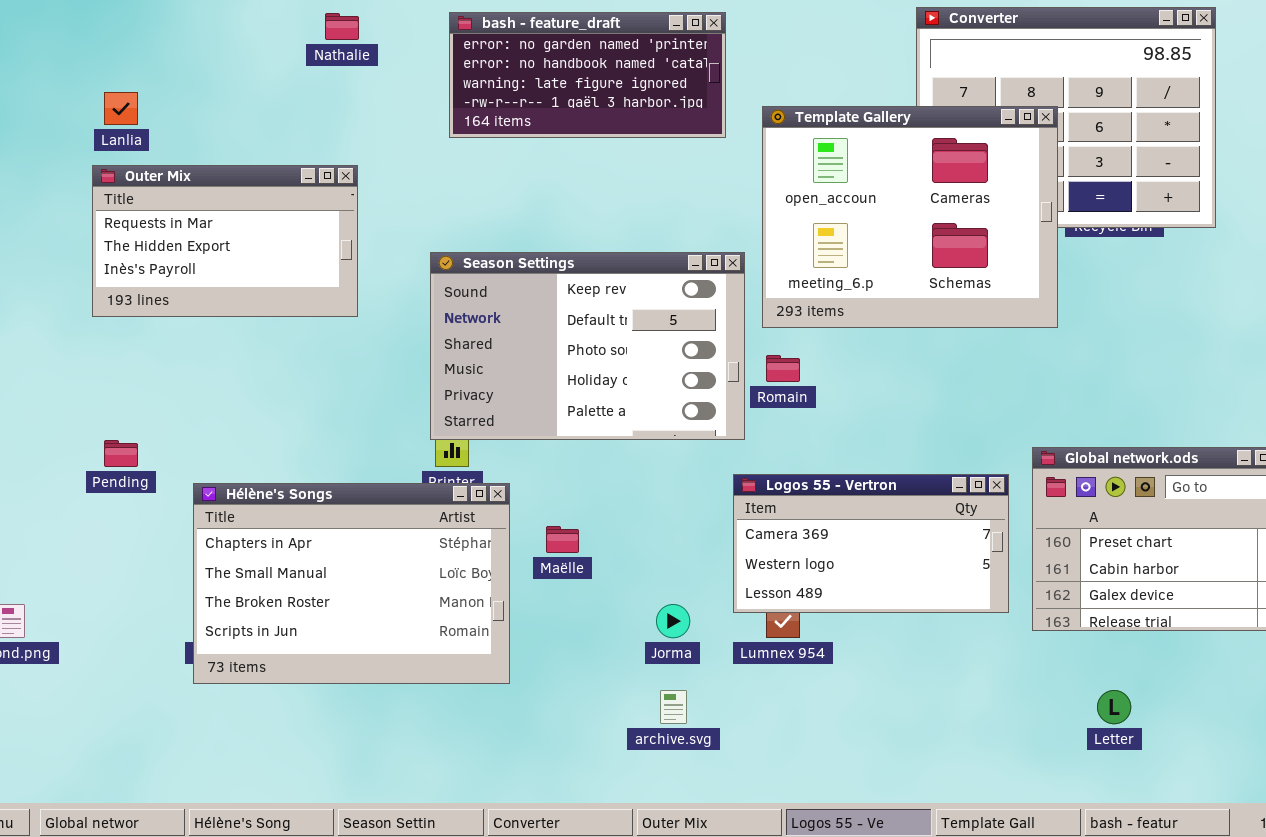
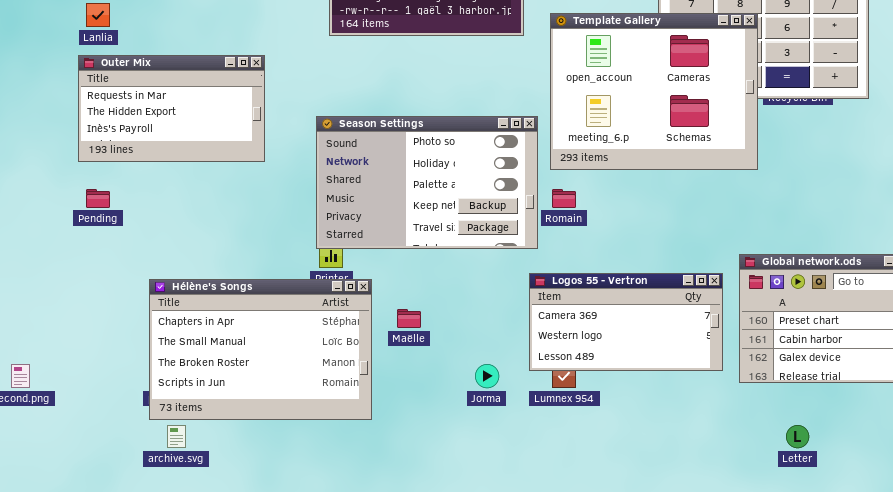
Season Settings: [430,252,745,440] -> [316,116,538,249], scrolled down 2 rows
Pending: [104,440,138,467] -> [86,189,110,208], moved
archive.svg: [660,690,687,724] -> [167,425,186,448], moved

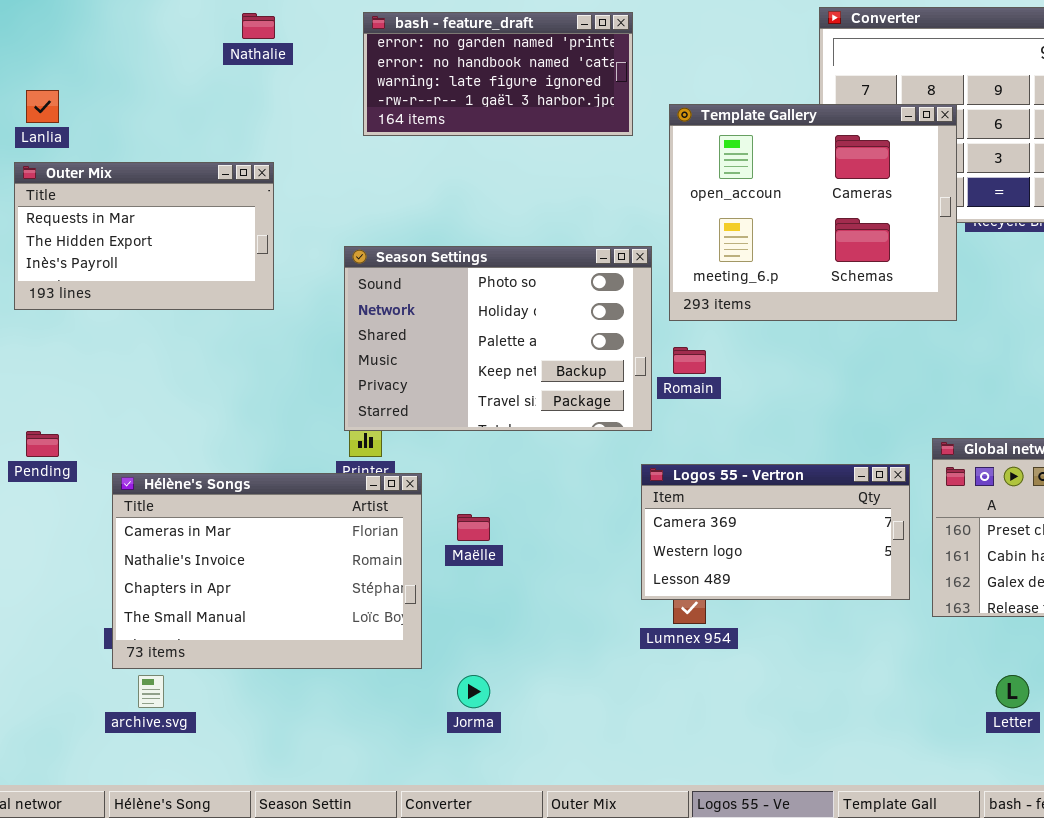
Pending: [86,189,110,208] -> [26,431,59,457], moved
Hélène's Songs: [149,279,372,420] -> [112,473,422,669], scrolled up 2 rows
Jorma: [475,364,499,388] -> [457,675,490,708], moved

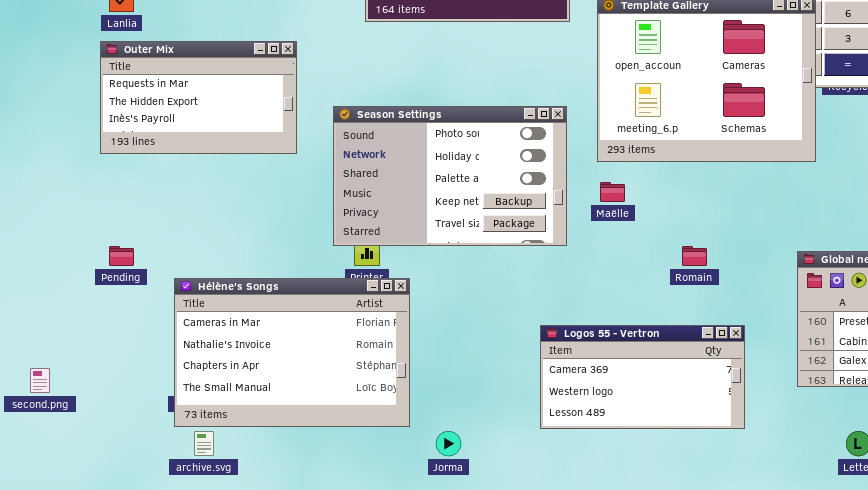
Season Settings: [344,246,652,431] -> [333,106,567,246], moved
Romain: [673,347,706,374] -> [682,246,707,266], moved
Logos 55 - Vertron: [641,464,910,600] -> [540,325,745,429], moved
Maëlle: [457,514,490,541] -> [600,182,625,202], moved

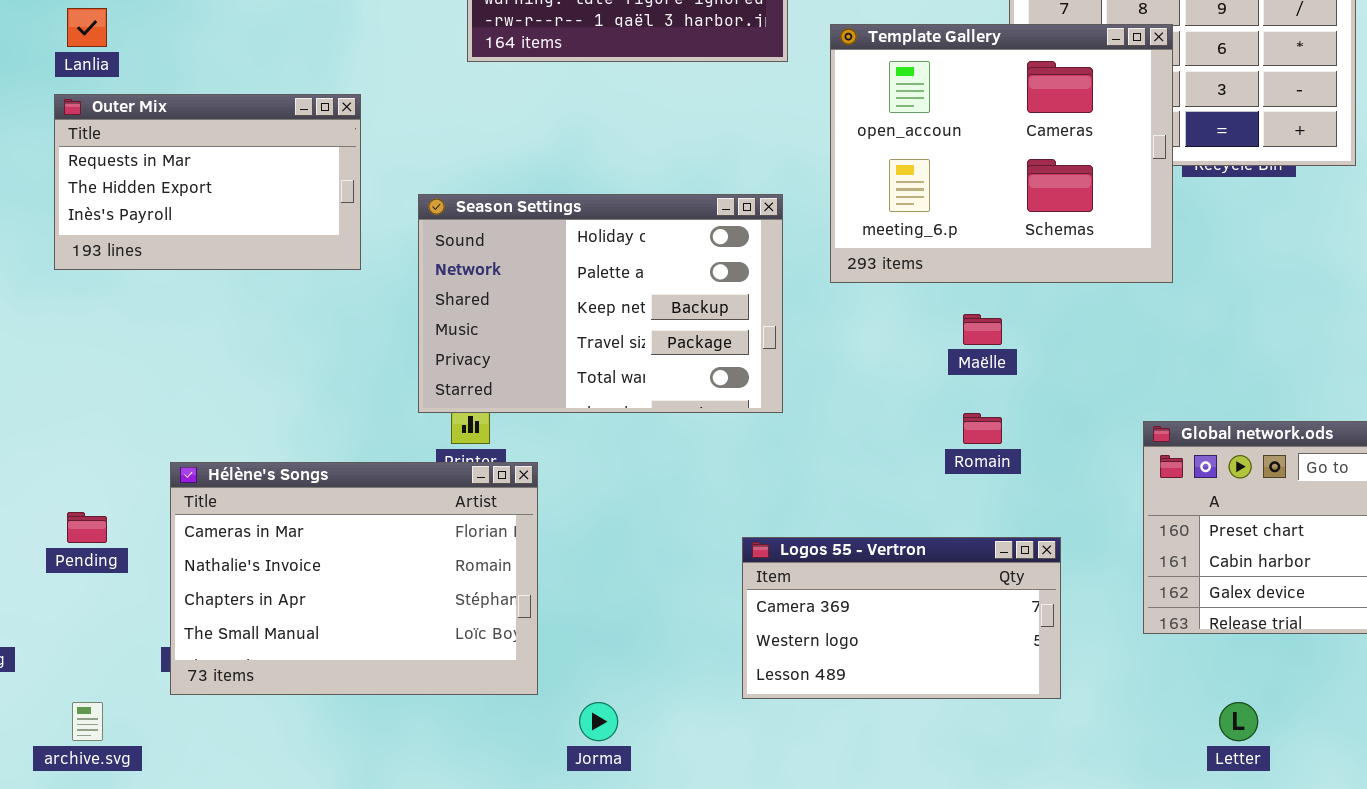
Season Settings: [333,106,567,246] -> [418,194,783,413], scrolled down 1 row
Maëlle: [600,182,625,202] -> [963,314,1002,345], moved
Pending: [109,246,134,266] -> [67,512,107,543], moved
archive.svg: [194,431,214,456] -> [72,702,103,741], moved

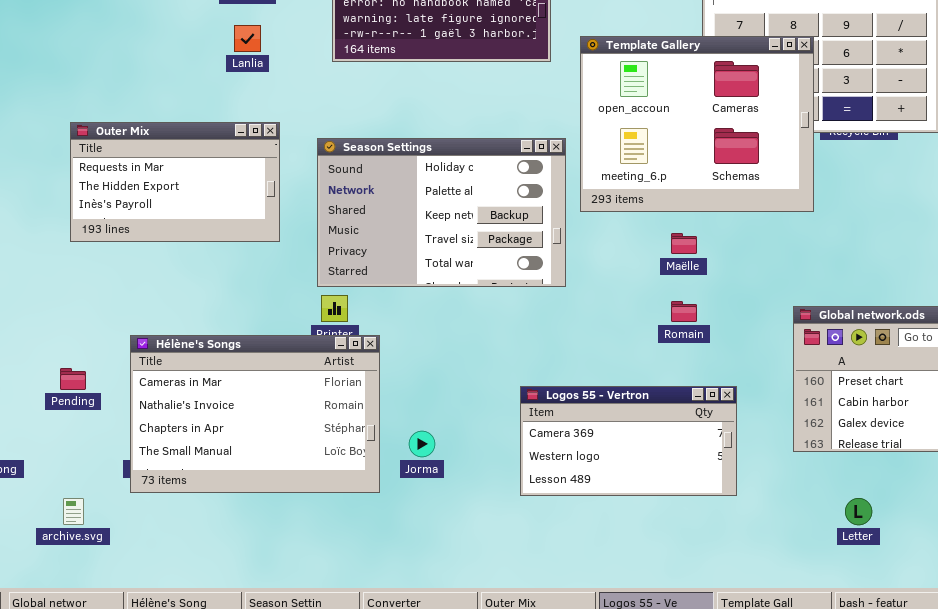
Lanlia: [67,8,107,47] -> [234,25,261,52], moved
Outer Mix: [54,94,361,270] -> [70,122,280,242], moved
Season Settings: [418,194,783,413] -> [317,138,566,287], moved
Jorma: [579,702,618,741] -> [409,431,435,457], moved

